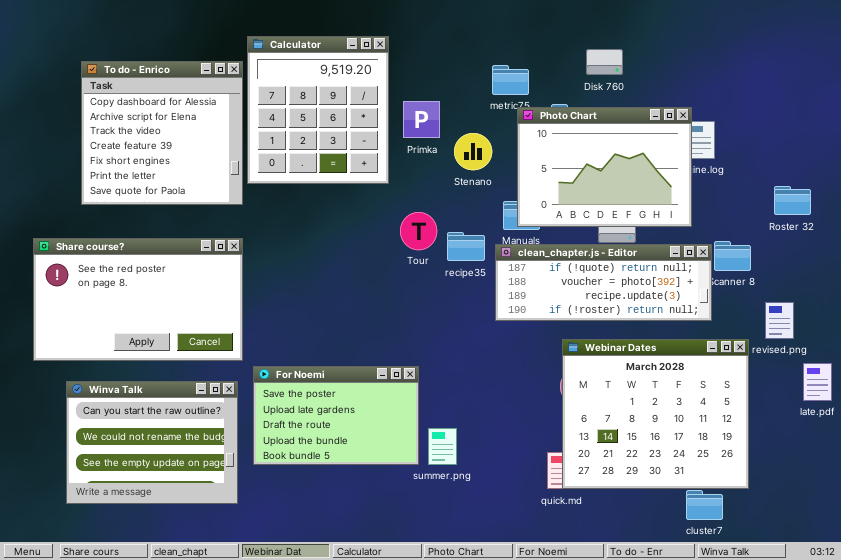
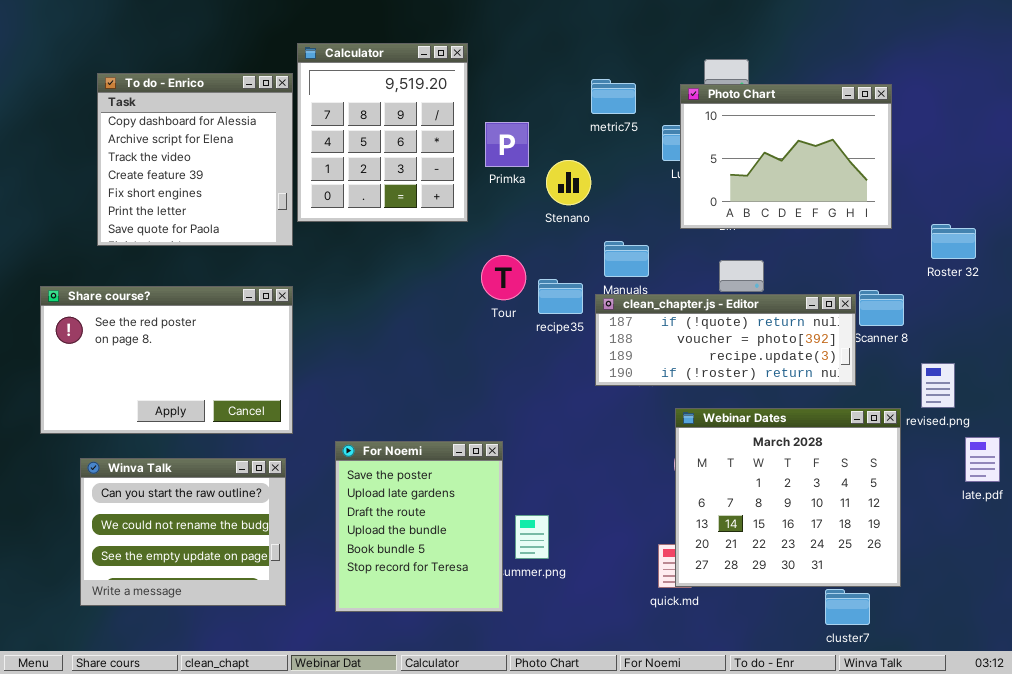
Photo Chart: [517,107,692,227] -> [680,84,892,229], moved
For Noemi: [253,366,419,465] -> [335,441,503,612], resized

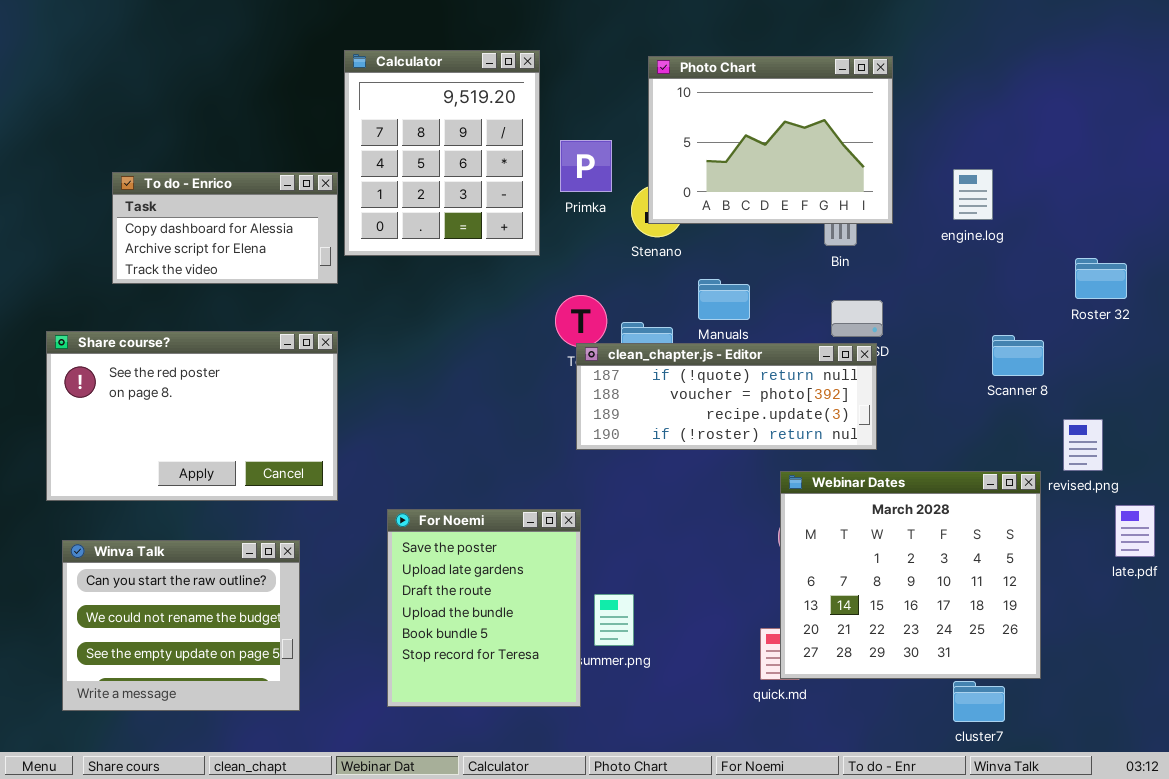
To do - Enrico: [97,73,293,246] -> [112,172,338,284], resized
Photo Chart: [680,84,892,229] -> [648,56,893,224], moved
clean_chapter.js - Editor: [595,294,856,386] -> [576,343,877,450], moved
Winva Talk: [80,458,286,606] -> [62,540,300,711], moved

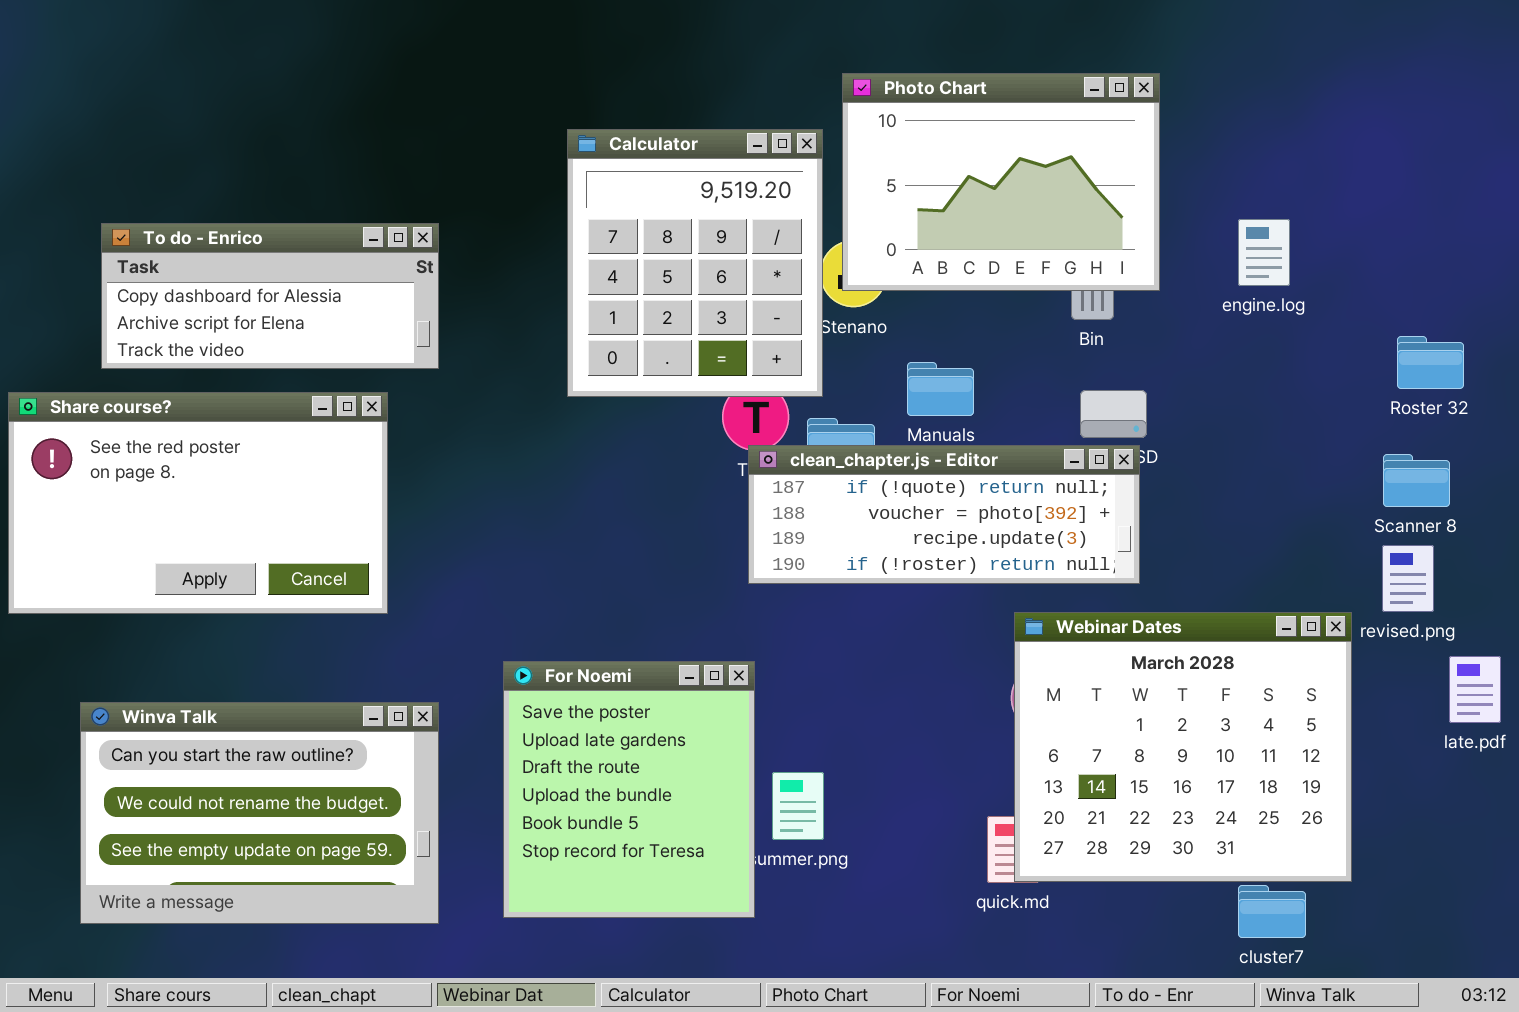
Calculator: [344,50,540,256] -> [567,129,823,397], moved
To do - Enrico: [112,172,338,284] -> [101,223,439,369], resized
Share course?: [46,331,338,501] -> [8,392,388,614], moved
Scanner 8: [992,335,1044,376] -> [1383,454,1450,507], moved
Winva Talk: [62,540,300,711] -> [80,702,439,924], resized

